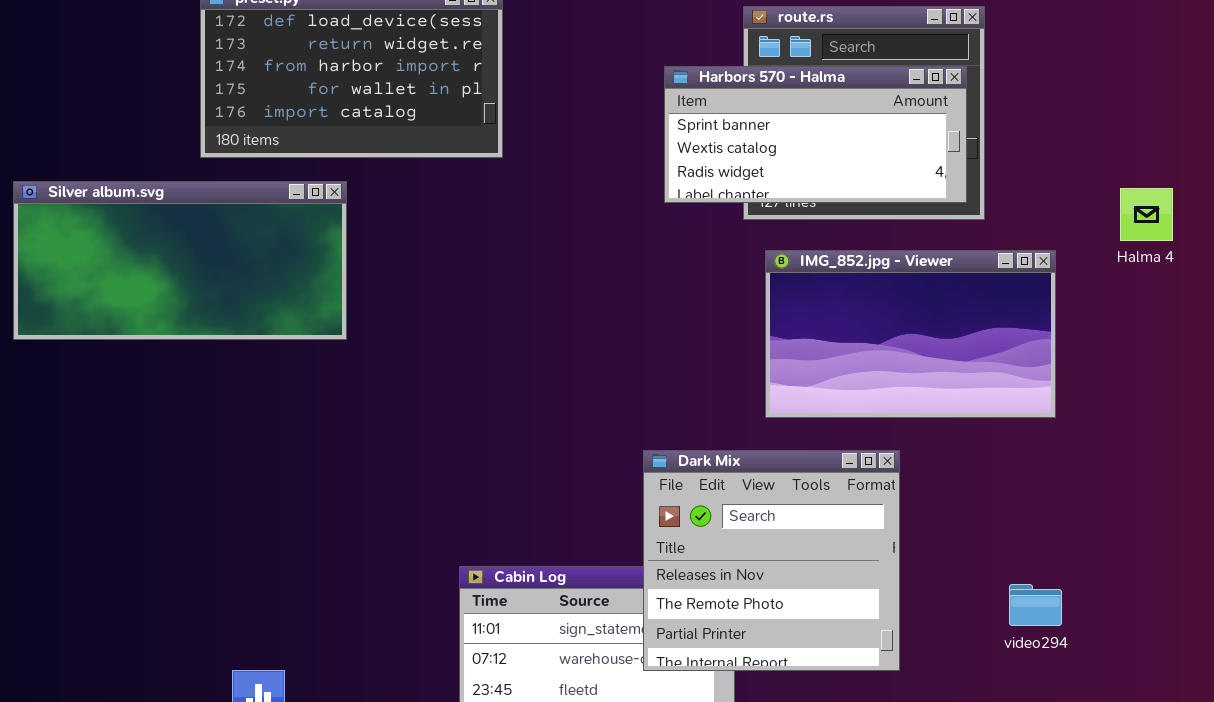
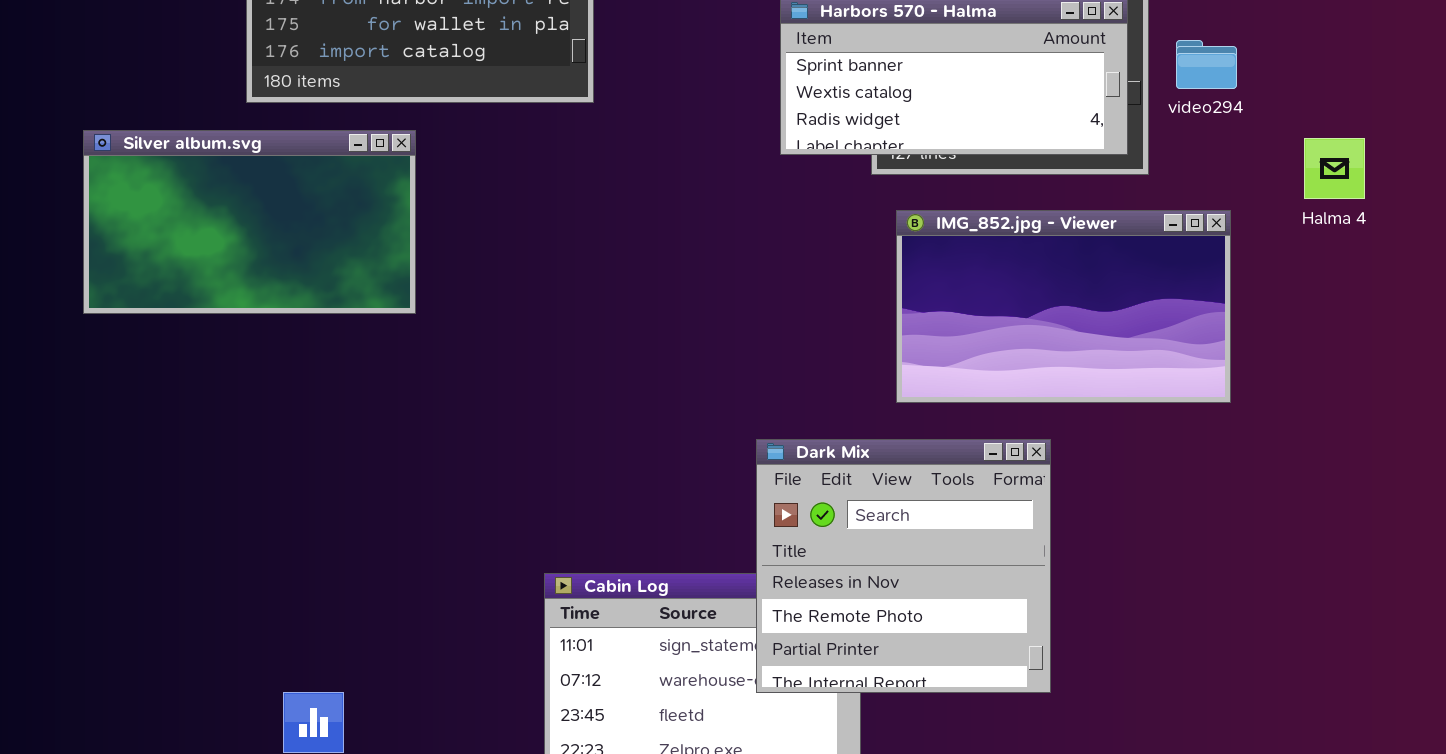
Silver album.svg: [13,181,347,340] -> [83,130,416,314], resized
video294: [1009,584,1062,626] -> [1176,40,1237,89], moved

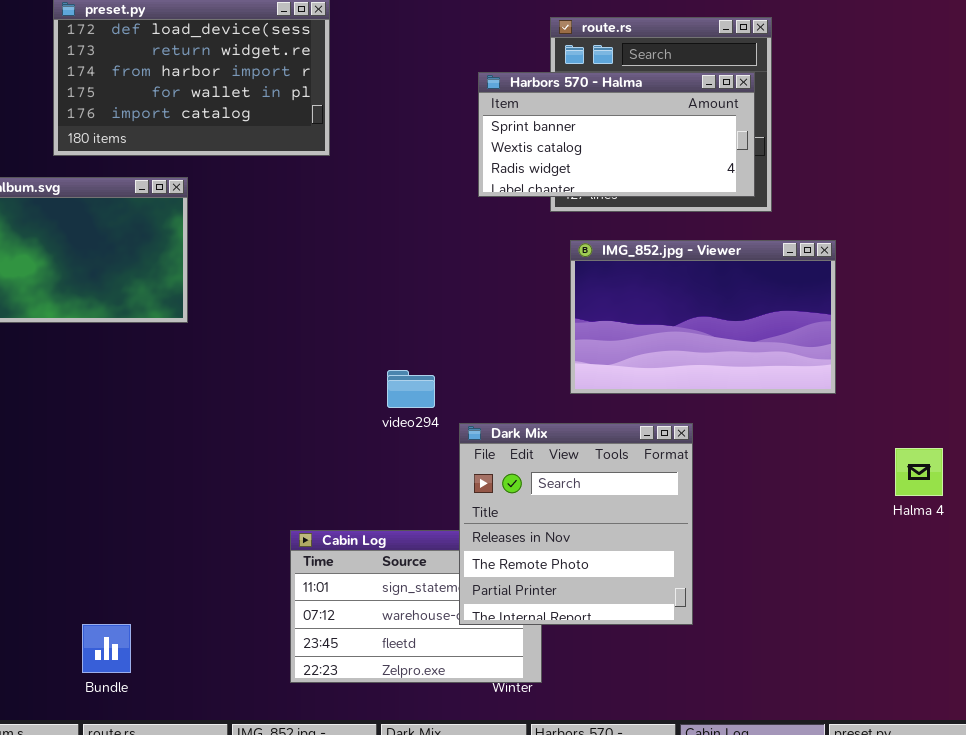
video294: [1176,40,1237,89] -> [387,370,435,408], moved
Halma 4: [1304,138,1365,199] -> [895,448,943,496], moved

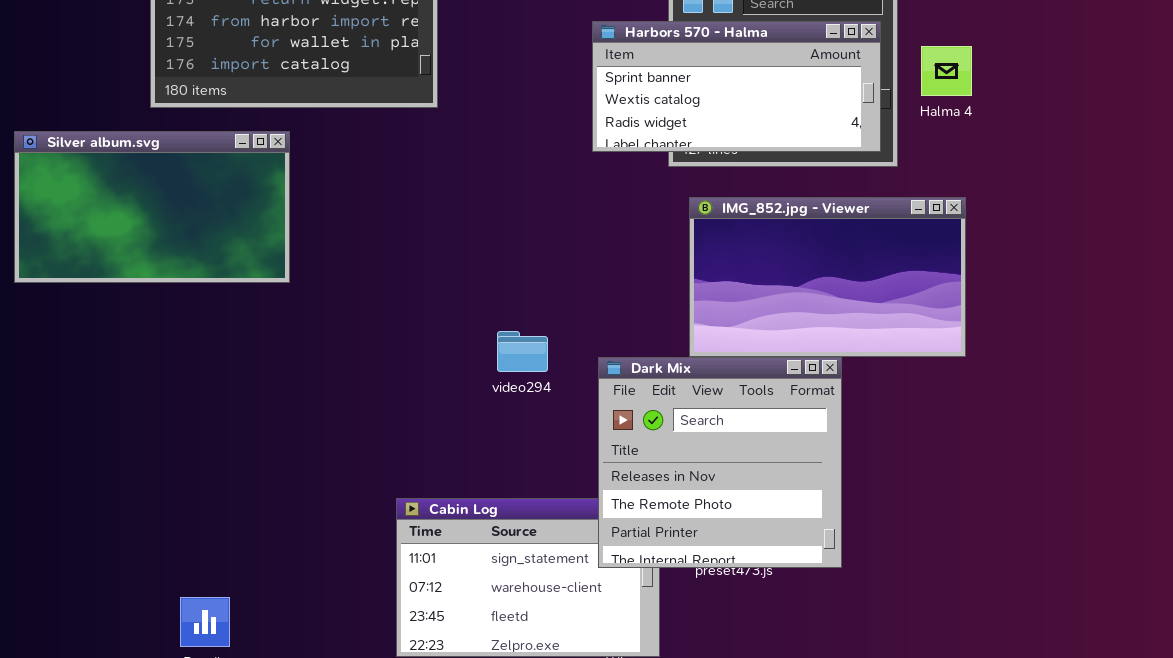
Dark Mix: [459,423,693,625] -> [598,357,842,568], moved
Halma 4: [895,448,943,496] -> [921,46,972,96], moved

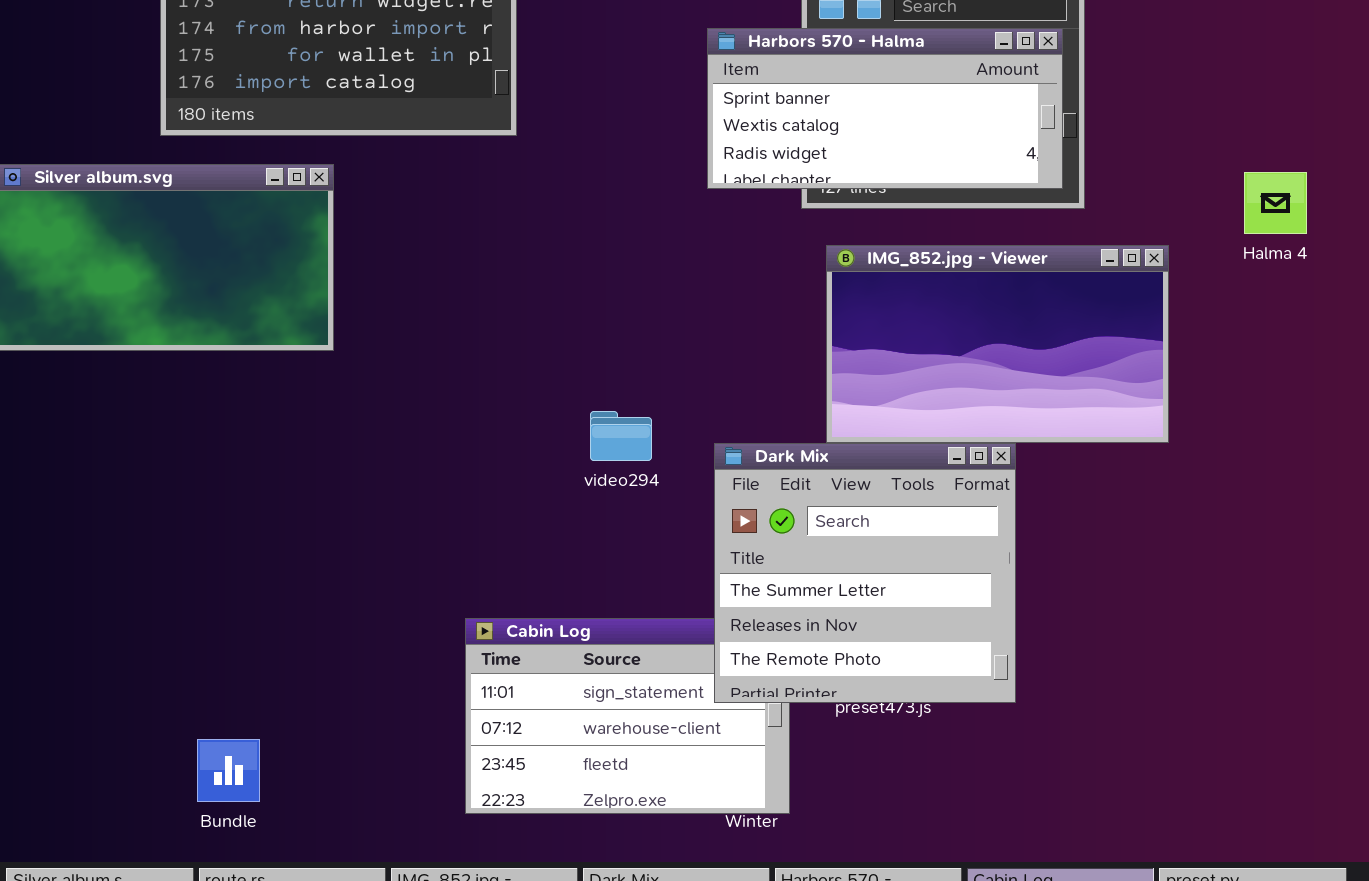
Halma 4: [921,46,972,96] -> [1244,172,1307,234], moved
Dark Mix: [598,357,842,568] -> [714,443,1016,703], scrolled up 1 row

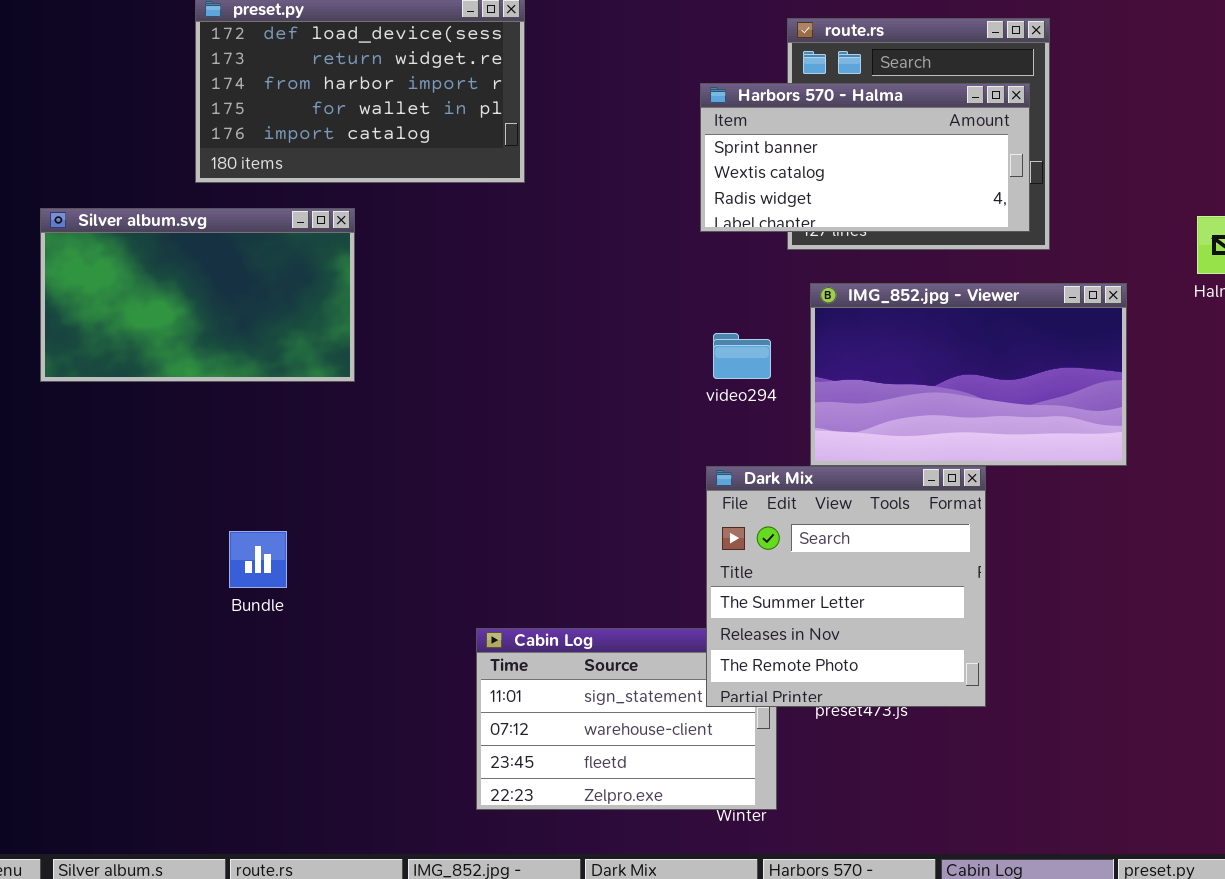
video294: [590,411,652,461] -> [713,333,771,379], moved
Bundle: [197,739,260,802] -> [229,531,287,588], moved

